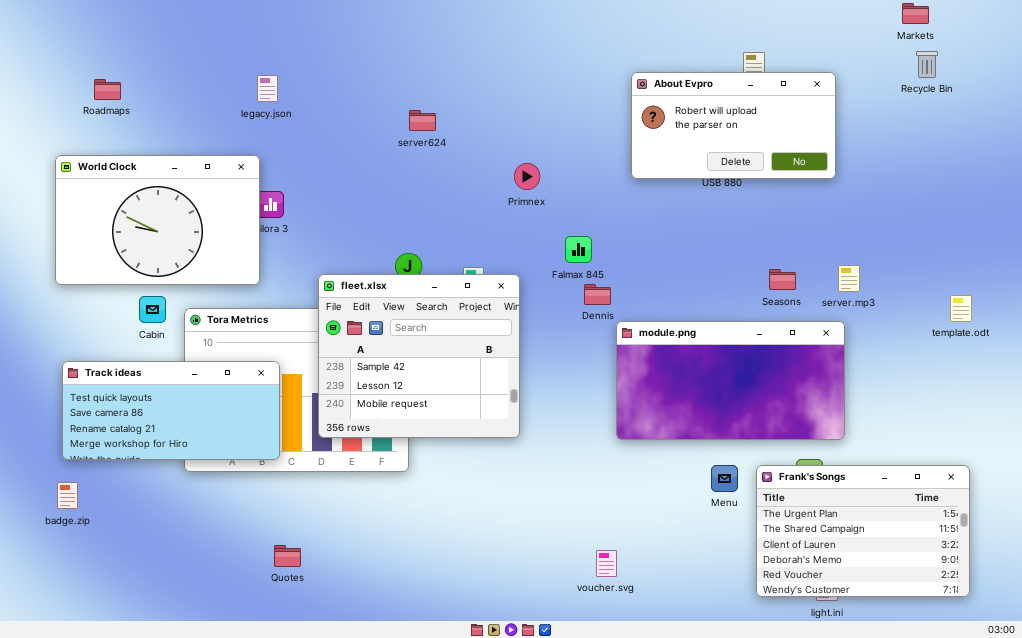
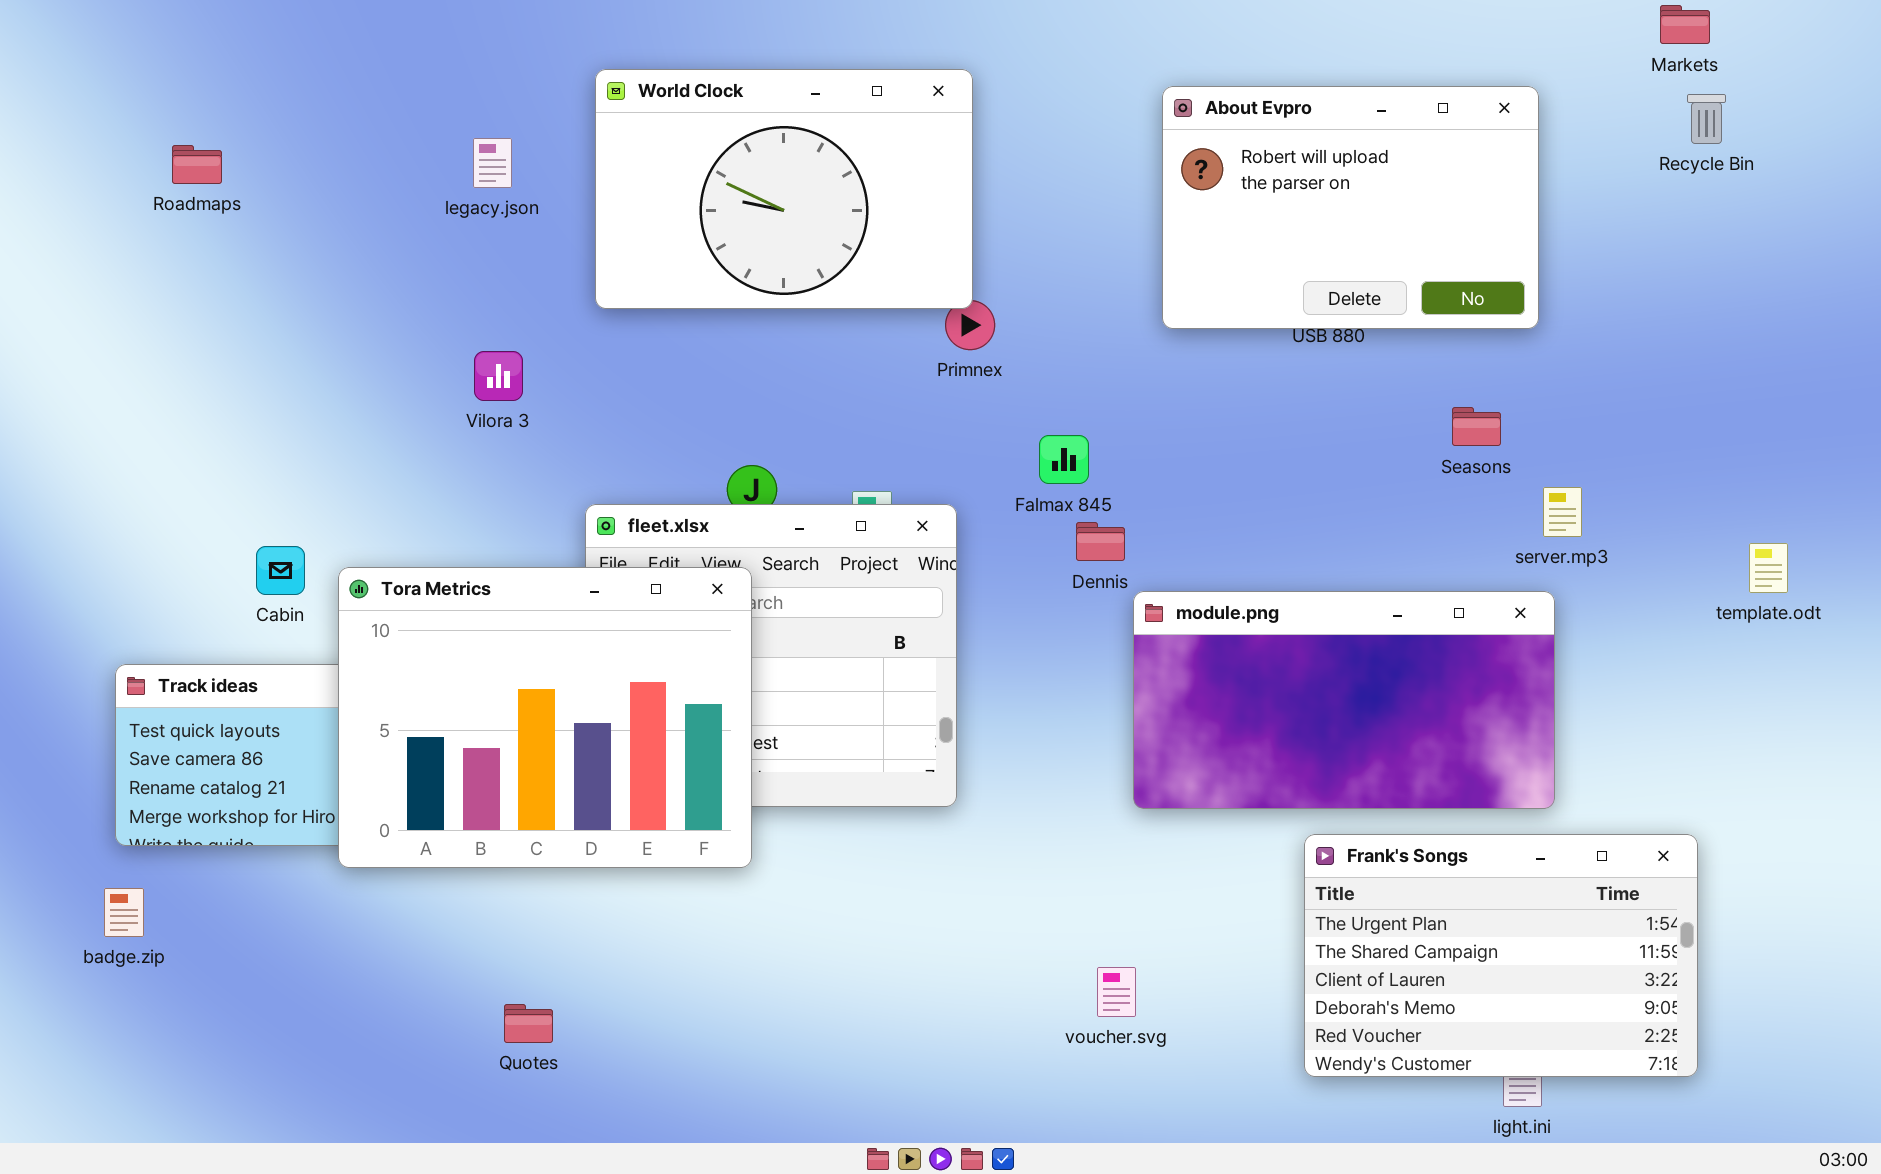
About Evpro: [631,72,836,179] -> [1162,86,1539,329], resized
World Clock: [55,155,260,285] -> [595,69,973,309], moved
Seasons: [769,269,796,290] -> [1452,407,1501,446], moved
Tora Metrics: [184,308,409,472] -> [338,567,752,868], raised
Frank's Songs: [756,465,970,597] -> [1304,834,1698,1077], moved
voucher.svg: [596,550,617,577] -> [1097,967,1136,1017], moved

